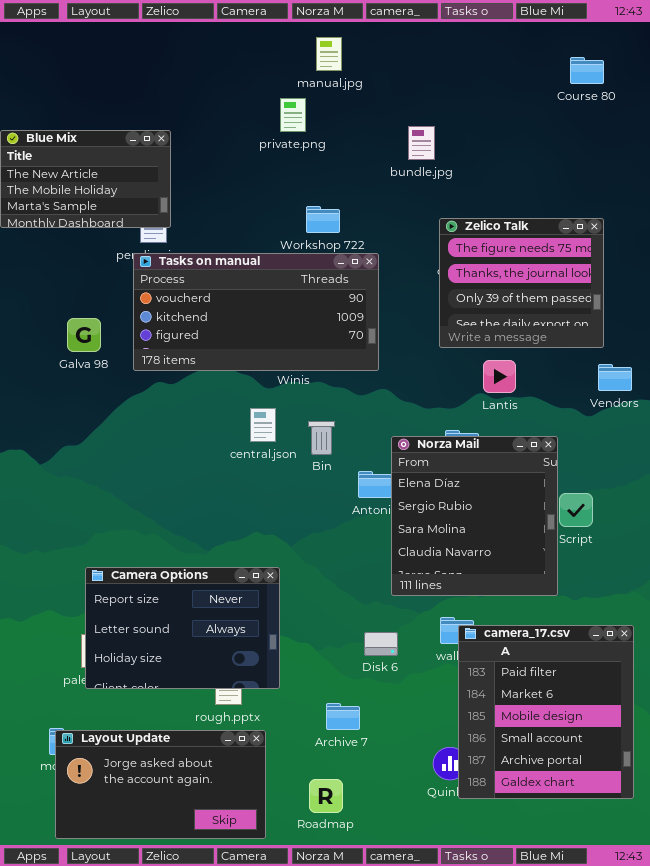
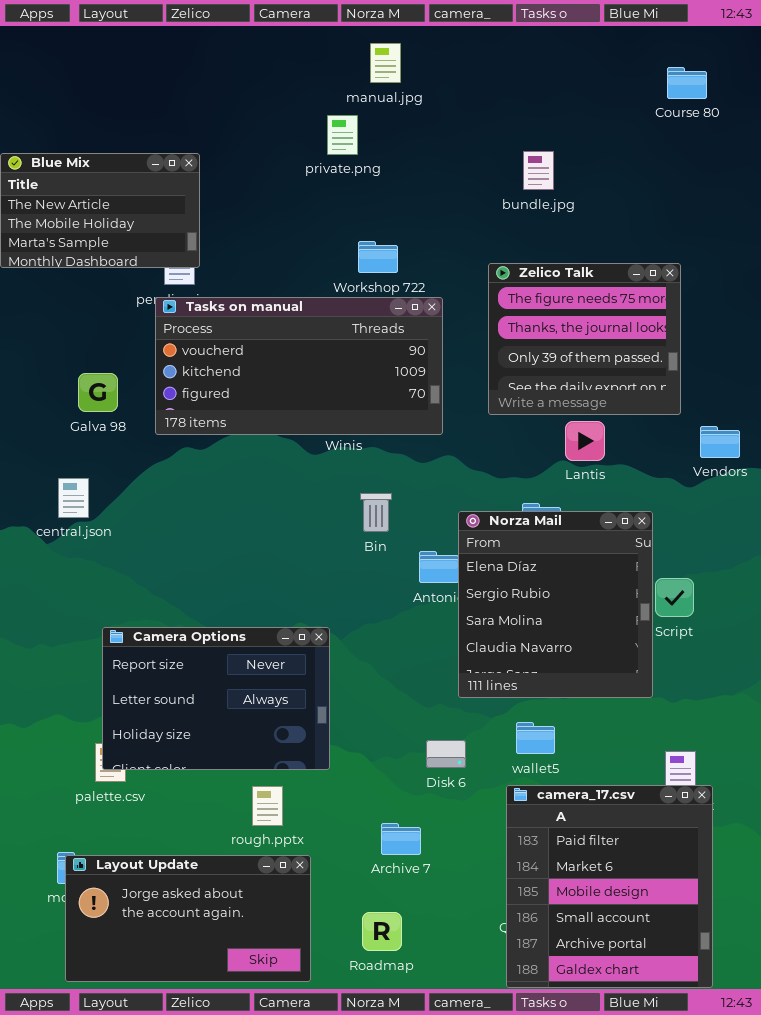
bundle.jpg: [408,126,435,160] -> [523,151,554,190], moved
Zelico Talk: [439,218,604,348] -> [488,263,681,415], moved
central.json: [250,408,276,442] -> [58,478,89,518], moved
Camera Options: [85,567,280,689] -> [102,627,330,770], moved
camera_17.csv: [458,625,634,799] -> [506,785,713,988], moved

